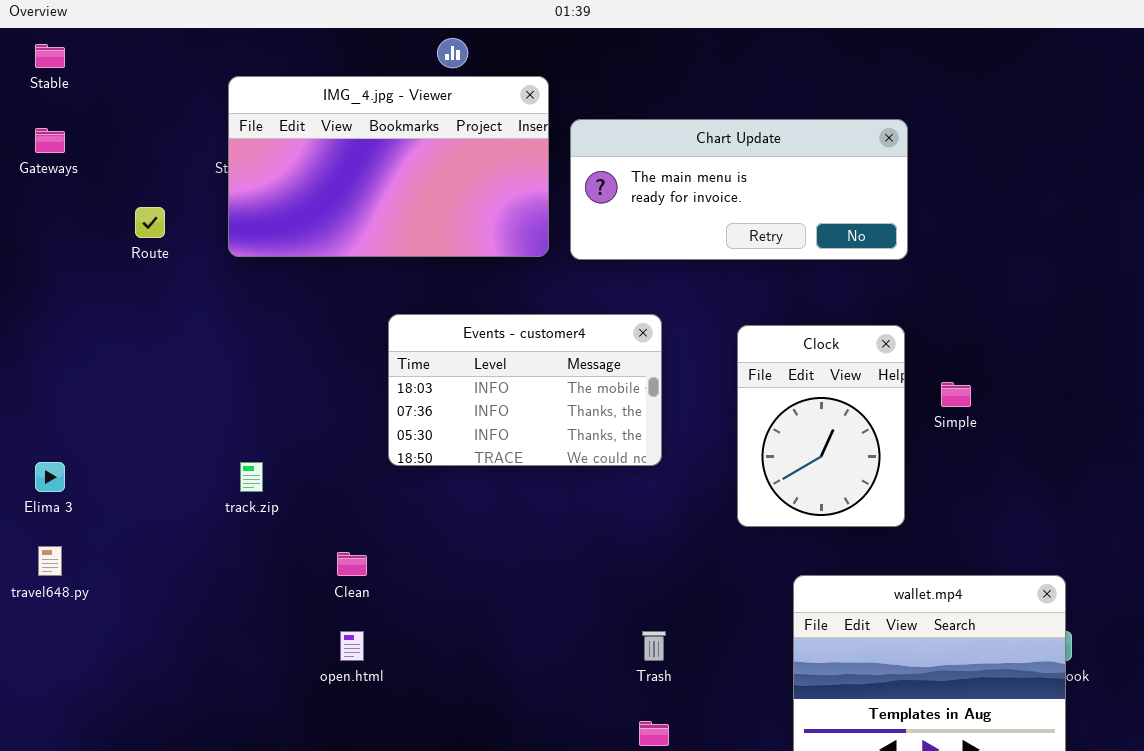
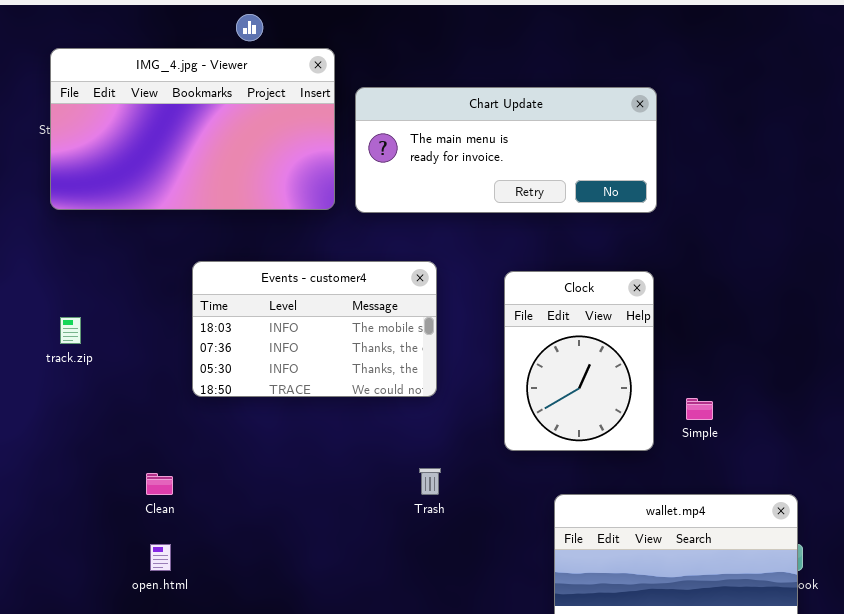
Simple: [941,382,971,407] -> [686,398,713,420], moved
track.zip: [240,462,263,492] -> [60,317,81,344], moved
Trash: [642,631,666,661] -> [419,468,441,495], moved

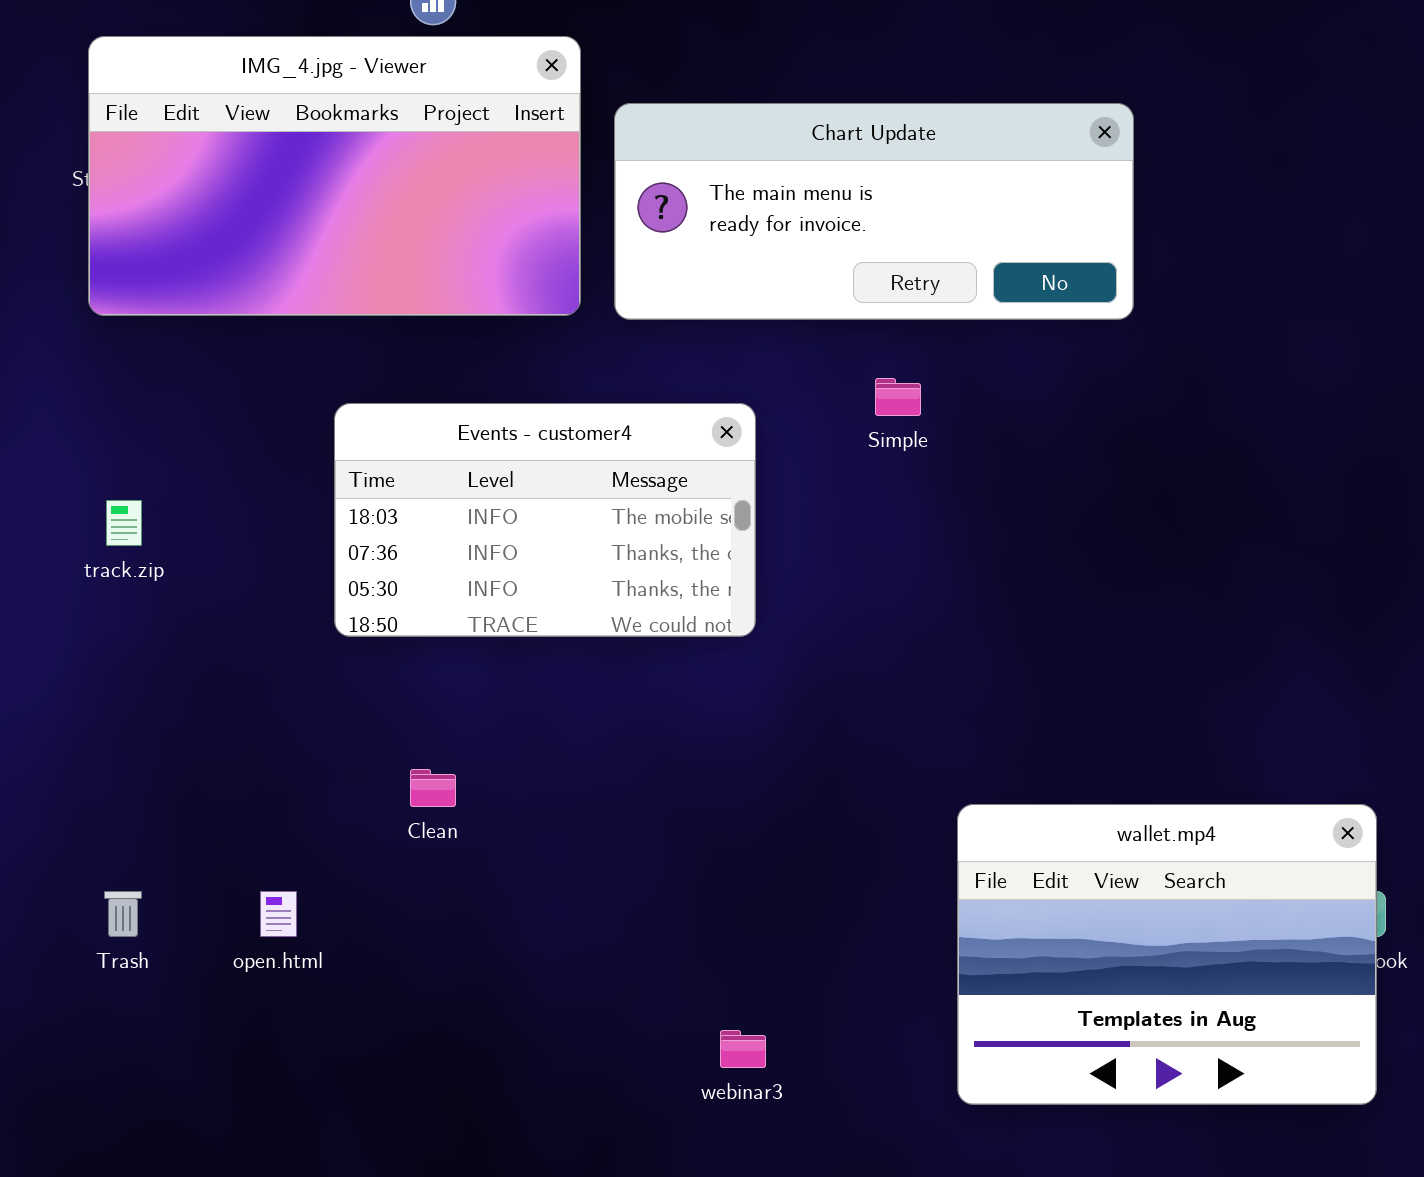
Clock: [504,271,654,451] -> none, closed
Simple: [686,398,713,420] -> [875,378,921,416], moved
Trash: [419,468,441,495] -> [104,891,142,937], moved
Clean: [146,473,173,495] -> [410,769,456,807], moved

